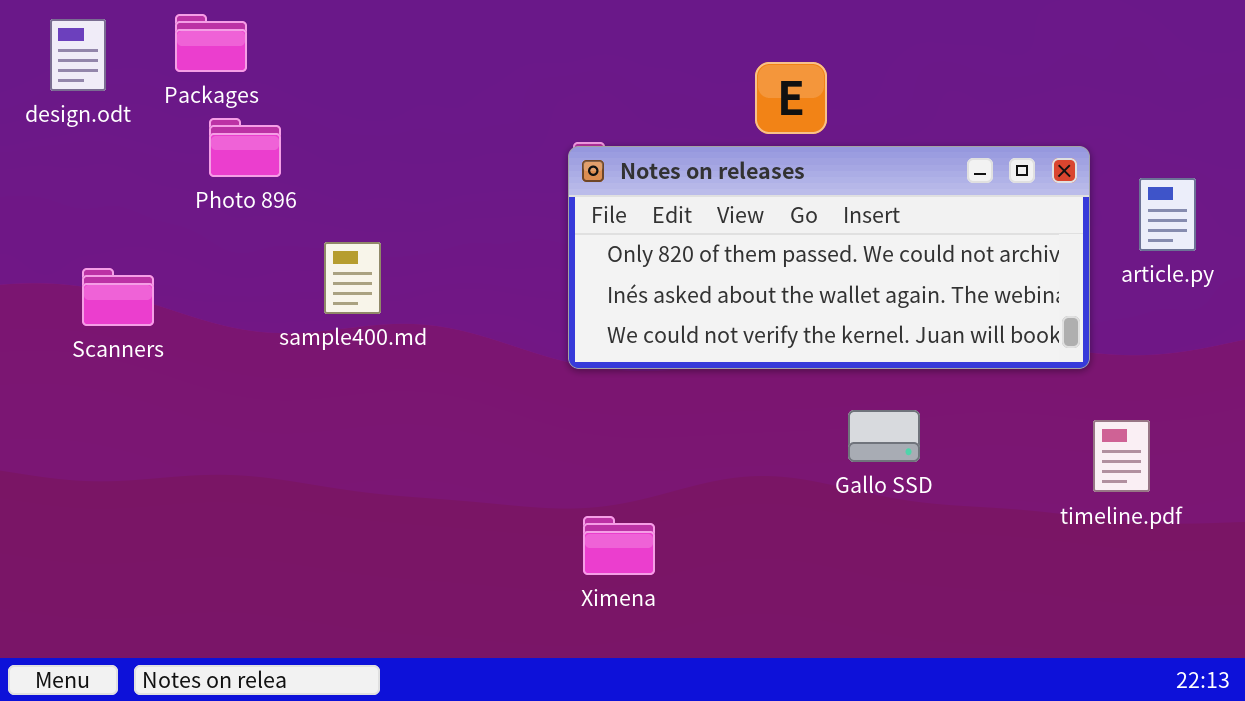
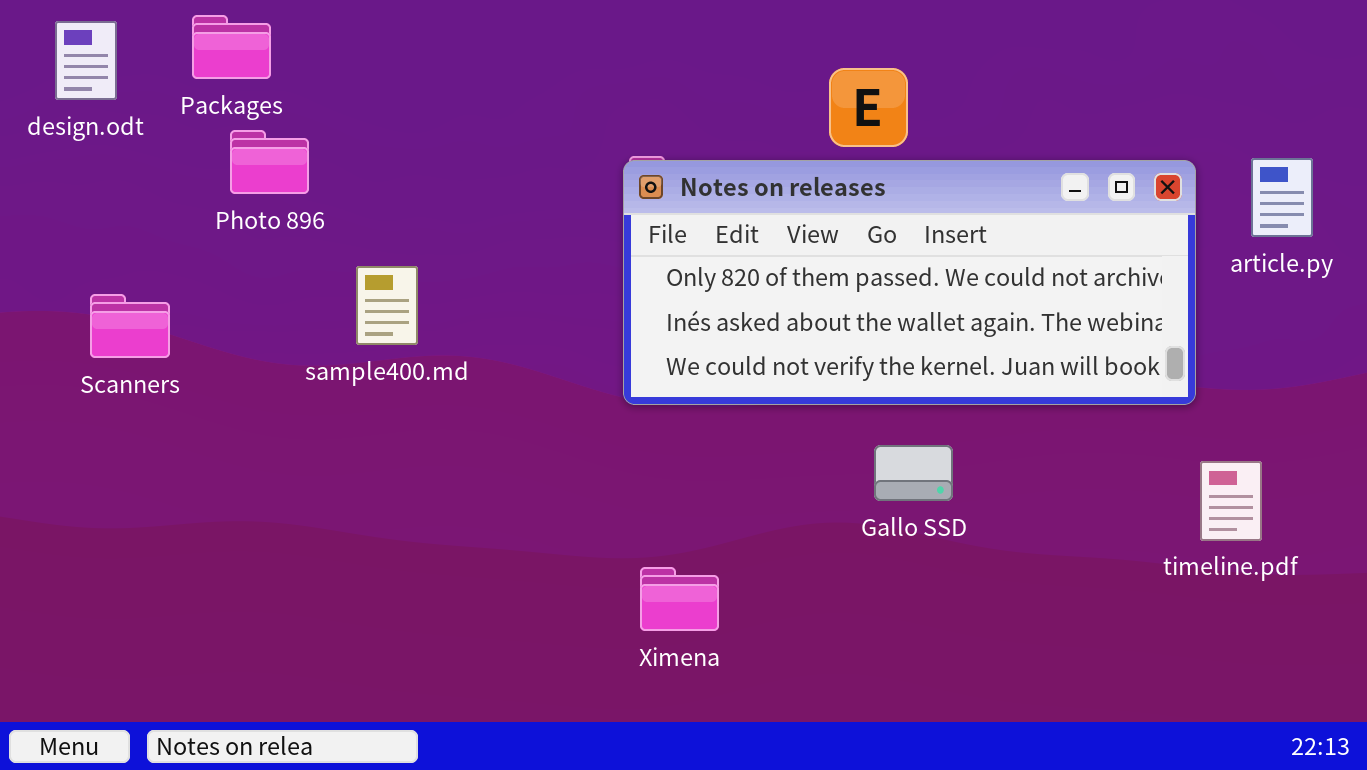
article.py: [1139,178,1196,251] -> [1251,158,1313,237], moved
Gallo SSD: [848,410,920,462] -> [874,445,953,501], moved

